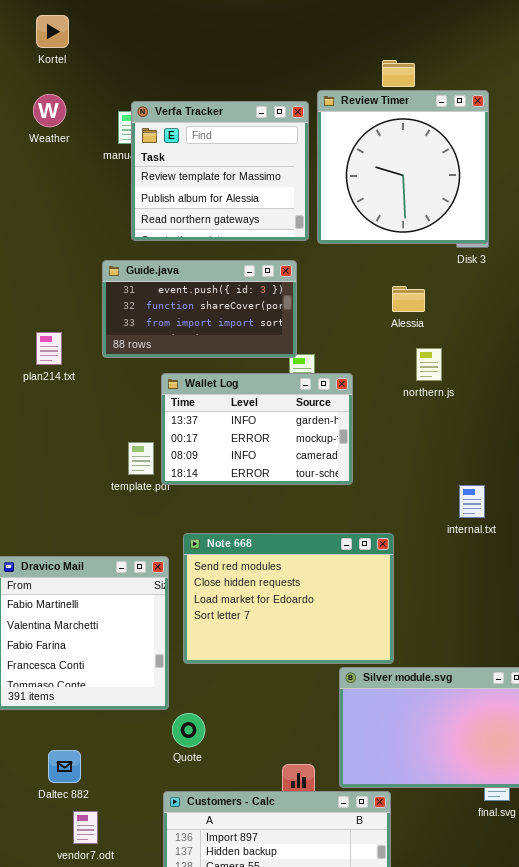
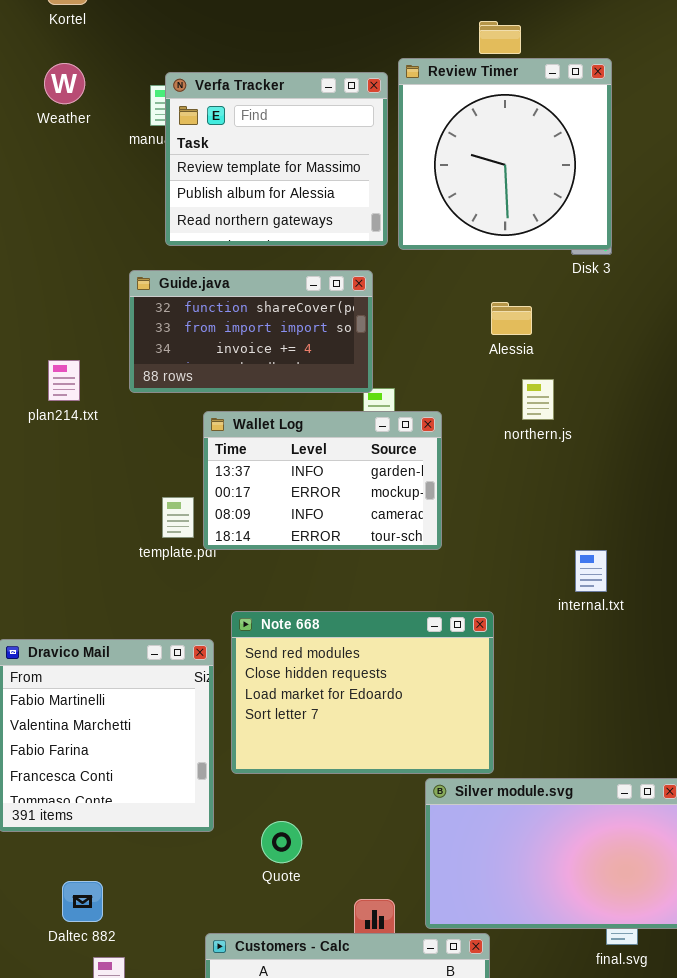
Guide.java: [102,260,297,358] -> [129,270,373,393], scrolled down 1 row
Quote: [172,713,205,747] -> [261,821,302,863], moved

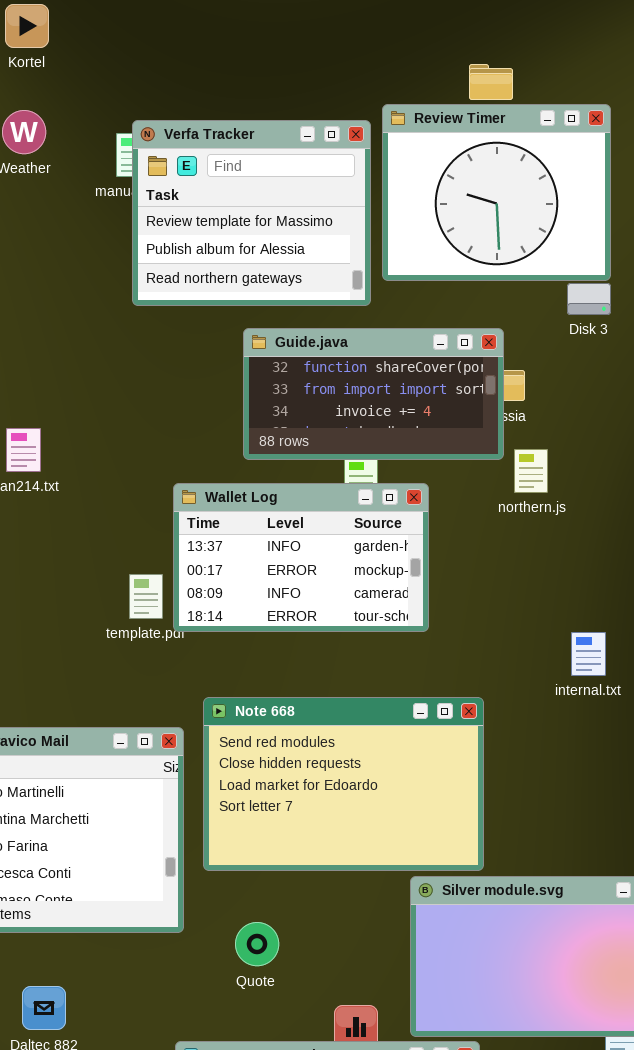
Review Timer: [398,58,612,250] -> [382,104,611,281], resized
Guide.java: [129,270,373,393] -> [243,328,504,460], moved

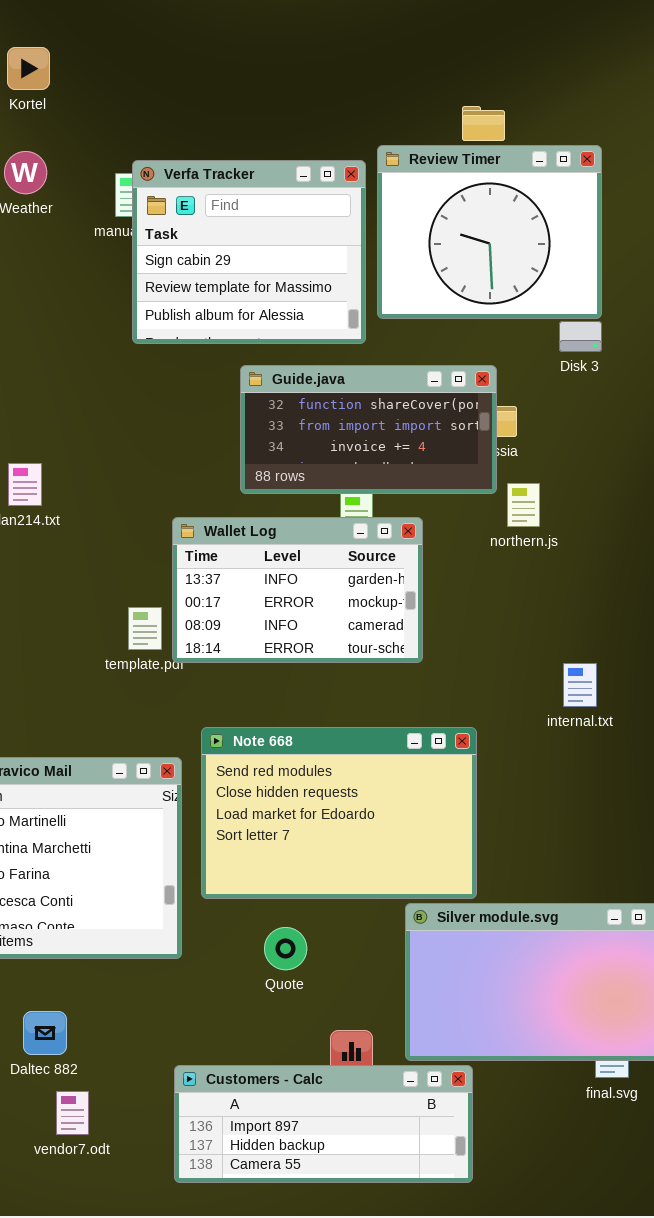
Verfa Tracker: [132,120,371,306] -> [132,160,366,344], scrolled up 1 row
Quote: [235,922,279,966] -> [264,927,307,970], moved

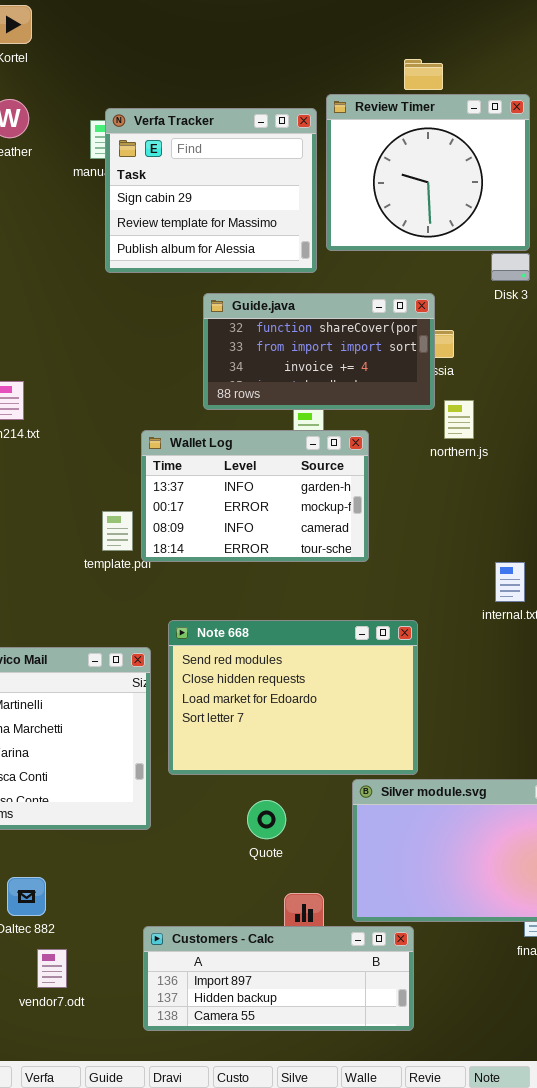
Quote: [264,927,307,970] -> [247,800,286,839], moved

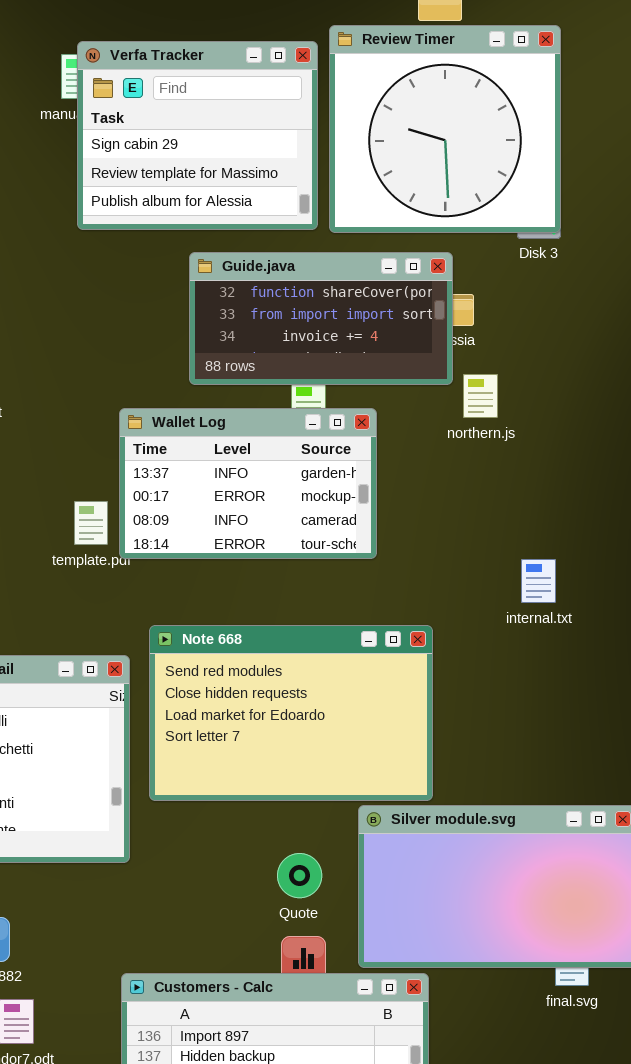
Review Timer: [326,94,530,251] -> [329,25,561,233], resized
Quote: [247,800,286,839] -> [277,853,322,898], moved

